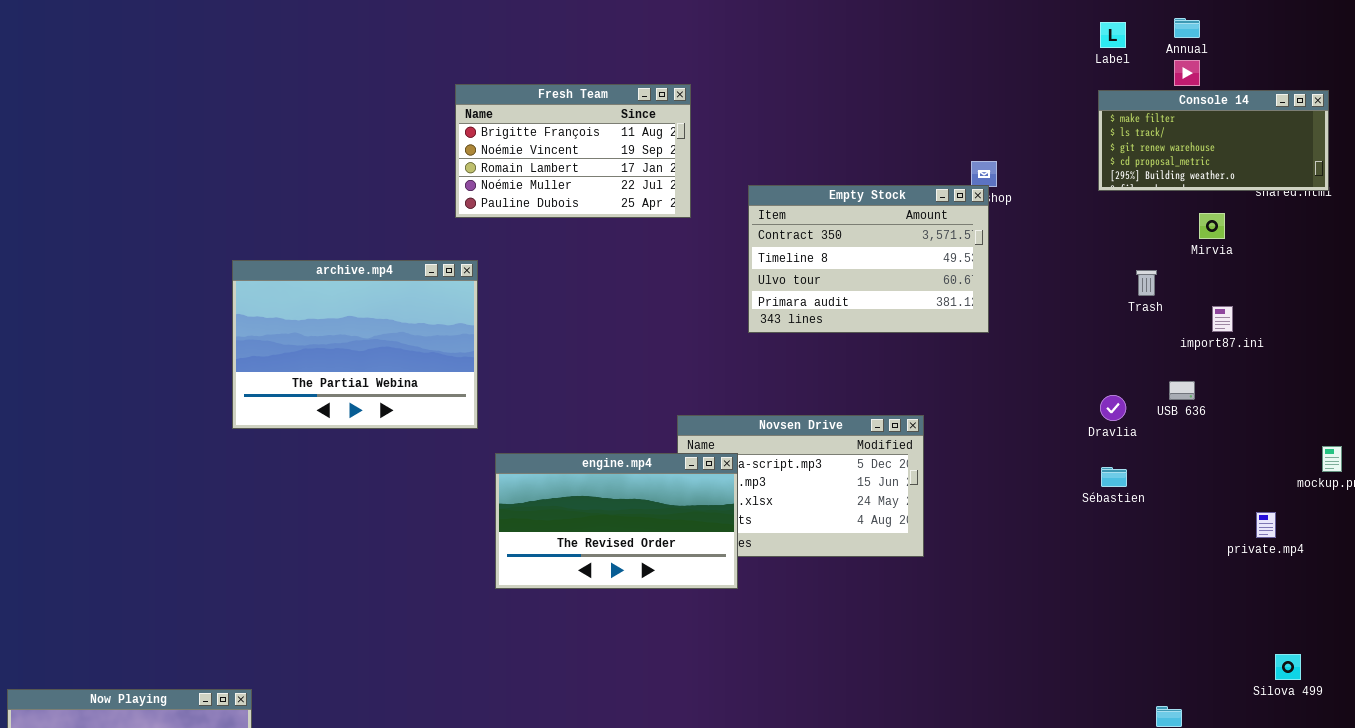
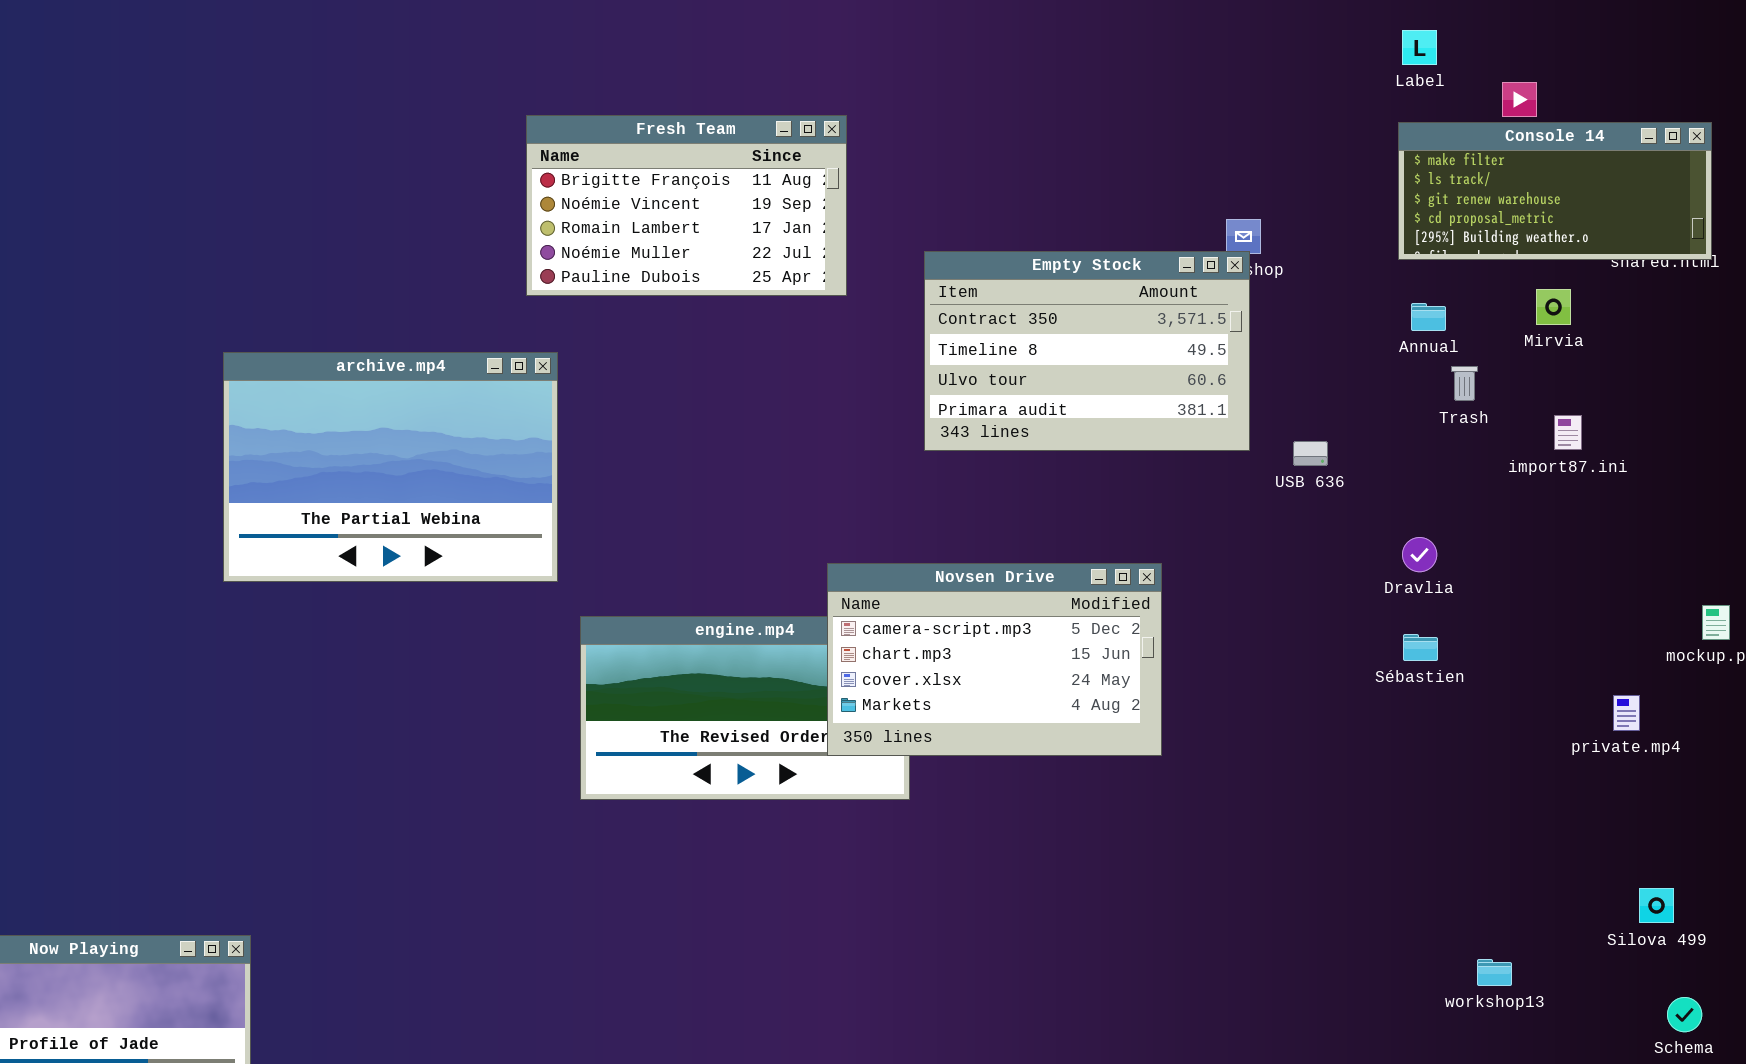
Annual: [1174,18,1200,38] -> [1411,303,1446,331], moved
USB 636: [1169,381,1195,400] -> [1293,441,1328,466], moved
Novsen Drive: [677,415,924,557] -> [827,563,1162,756], raised

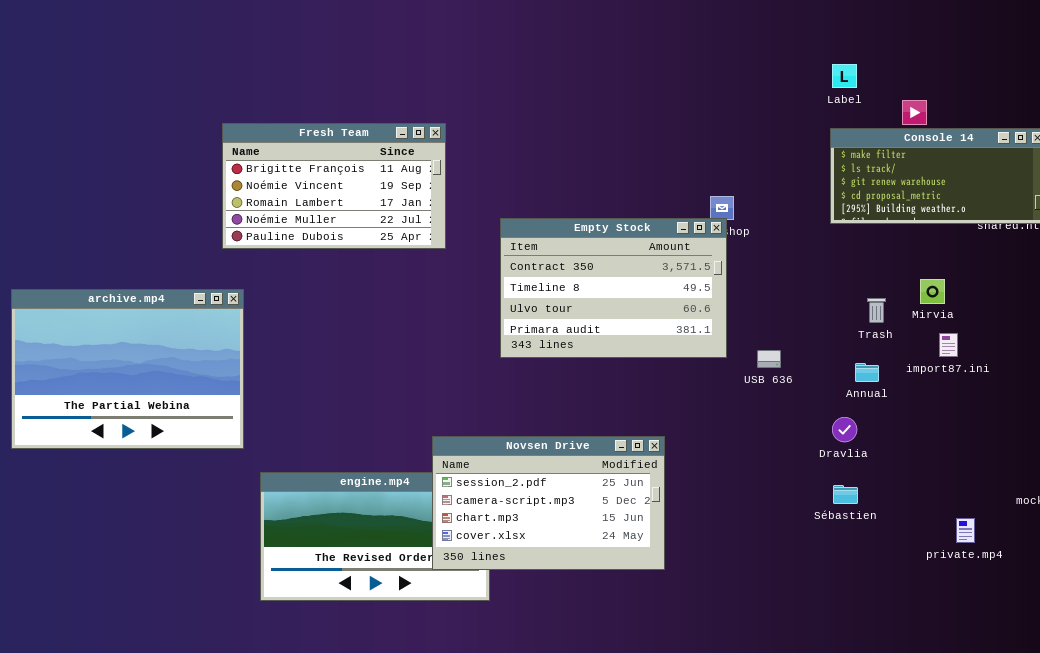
Mirvia: [1536,289,1571,325] -> [920,279,945,304], moved
Annual: [1411,303,1446,331] -> [855,363,879,382], moved
Novsen Drive: [827,563,1162,756] -> [432,436,665,570], scrolled up 1 row
private.mp4: [1613,695,1640,731] -> [956,518,975,543], moved

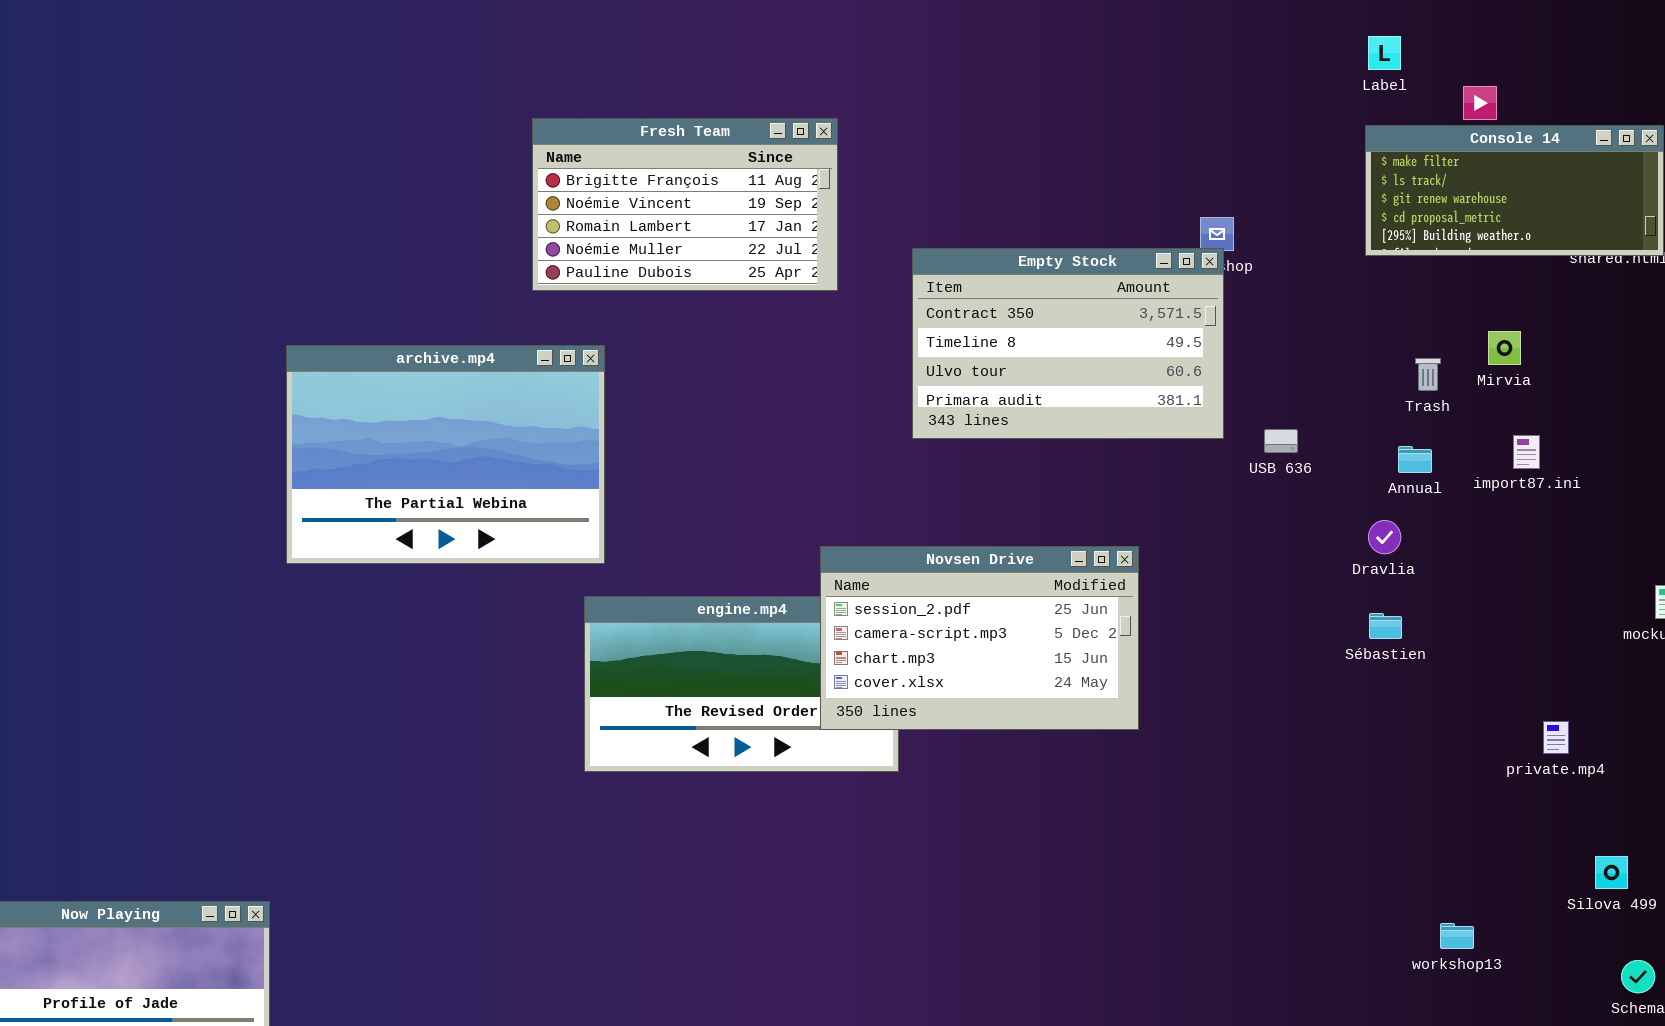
archive.mp4: [11,289,244,449] -> [286,345,605,564], moved
import87.ini: [939,333,958,357] -> [1513,435,1540,469], moved
private.mp4: [956,518,975,543] -> [1543,721,1569,754], moved

